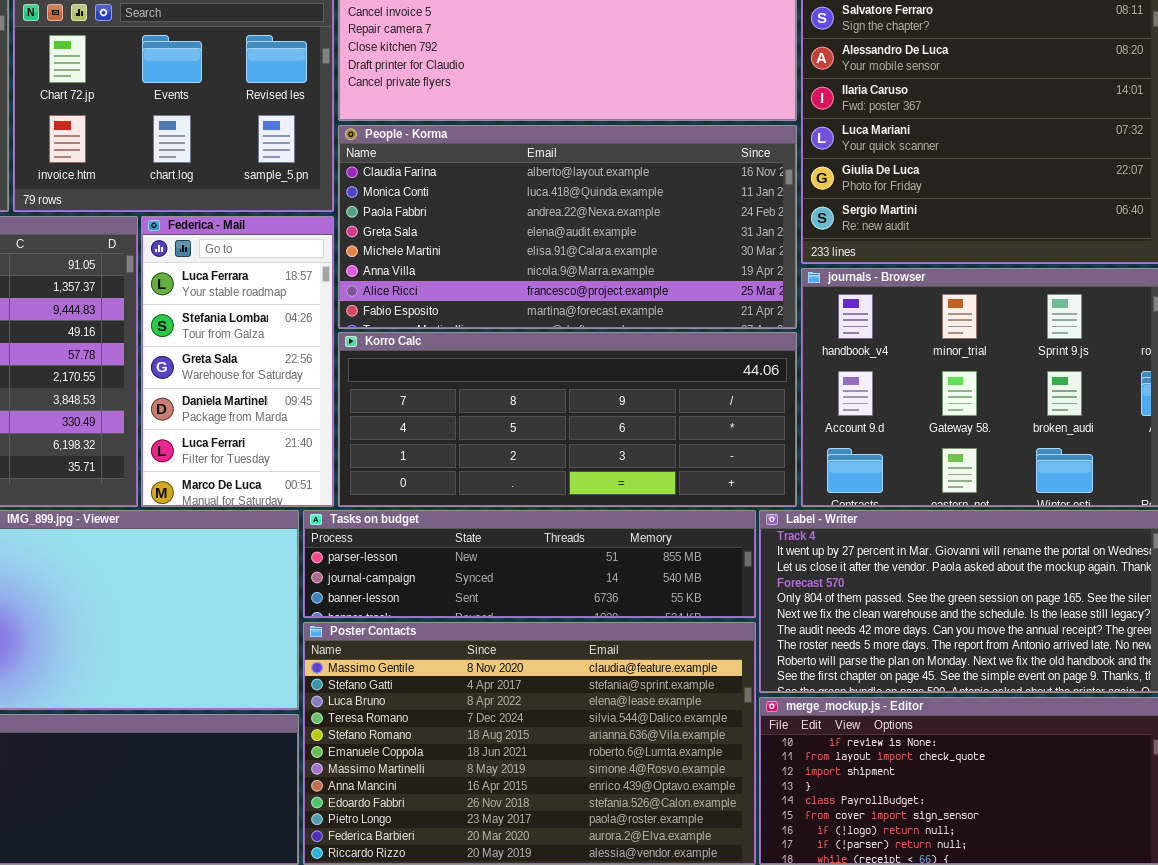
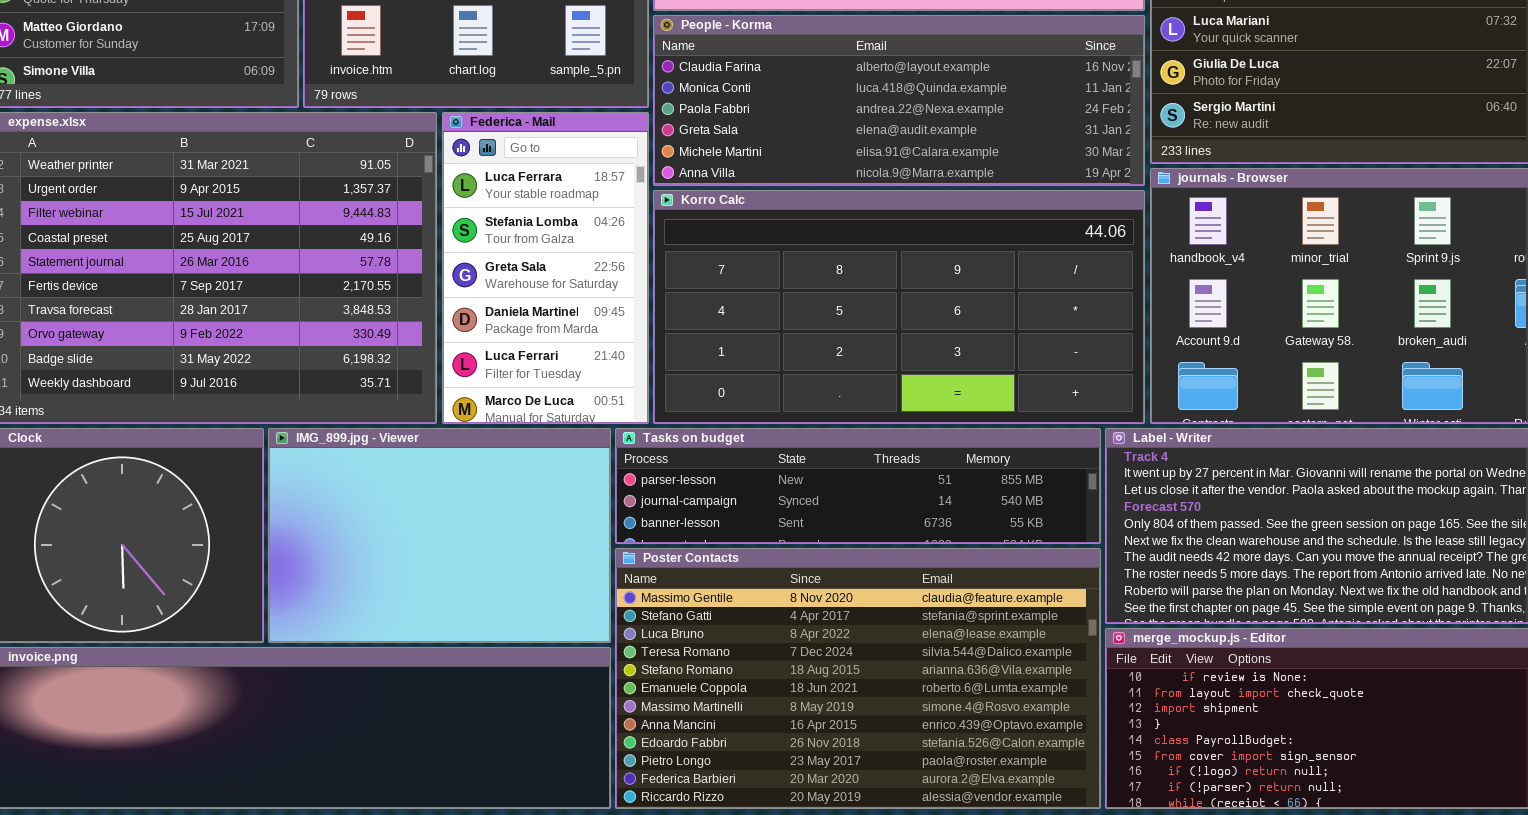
People - Korma: [338,125,797,329] -> [653,15,1145,186], resized
Korro Calc: [338,332,797,507] -> [653,190,1145,424], resized

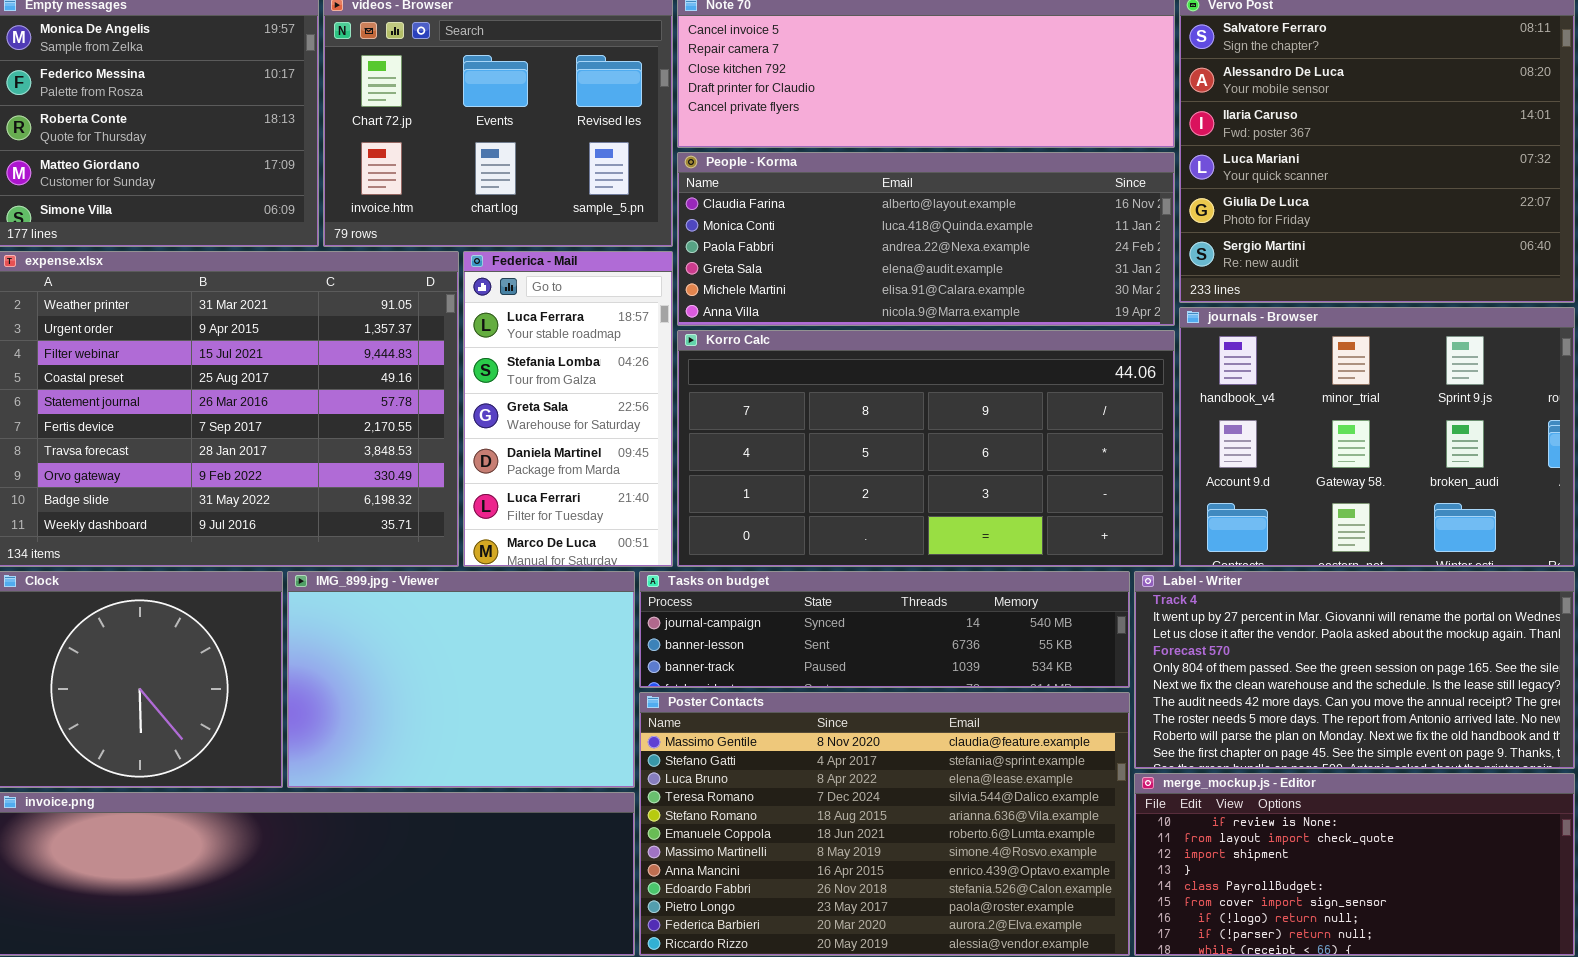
Tasks on budget: [615,428,1101,544] -> [639,571,1130,688], scrolled down 1 row

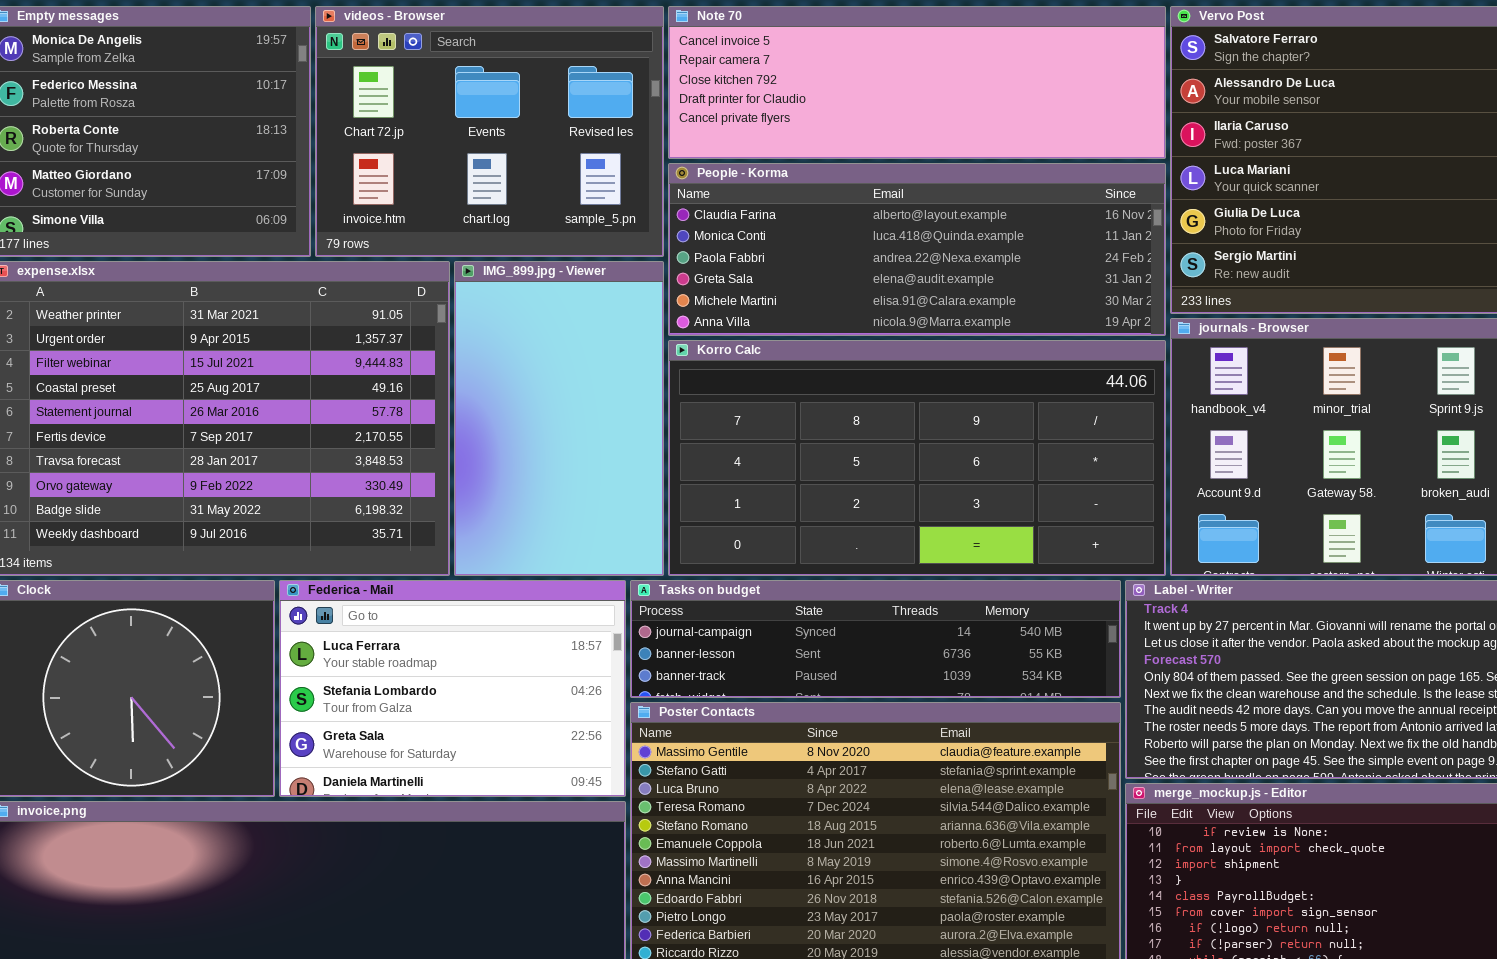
Federica - Mail: [463,251,673,567] -> [279,580,626,797], moved, resized
IMG_899.jpg - Viewer: [287,571,635,788] -> [454,261,664,576], moved, resized

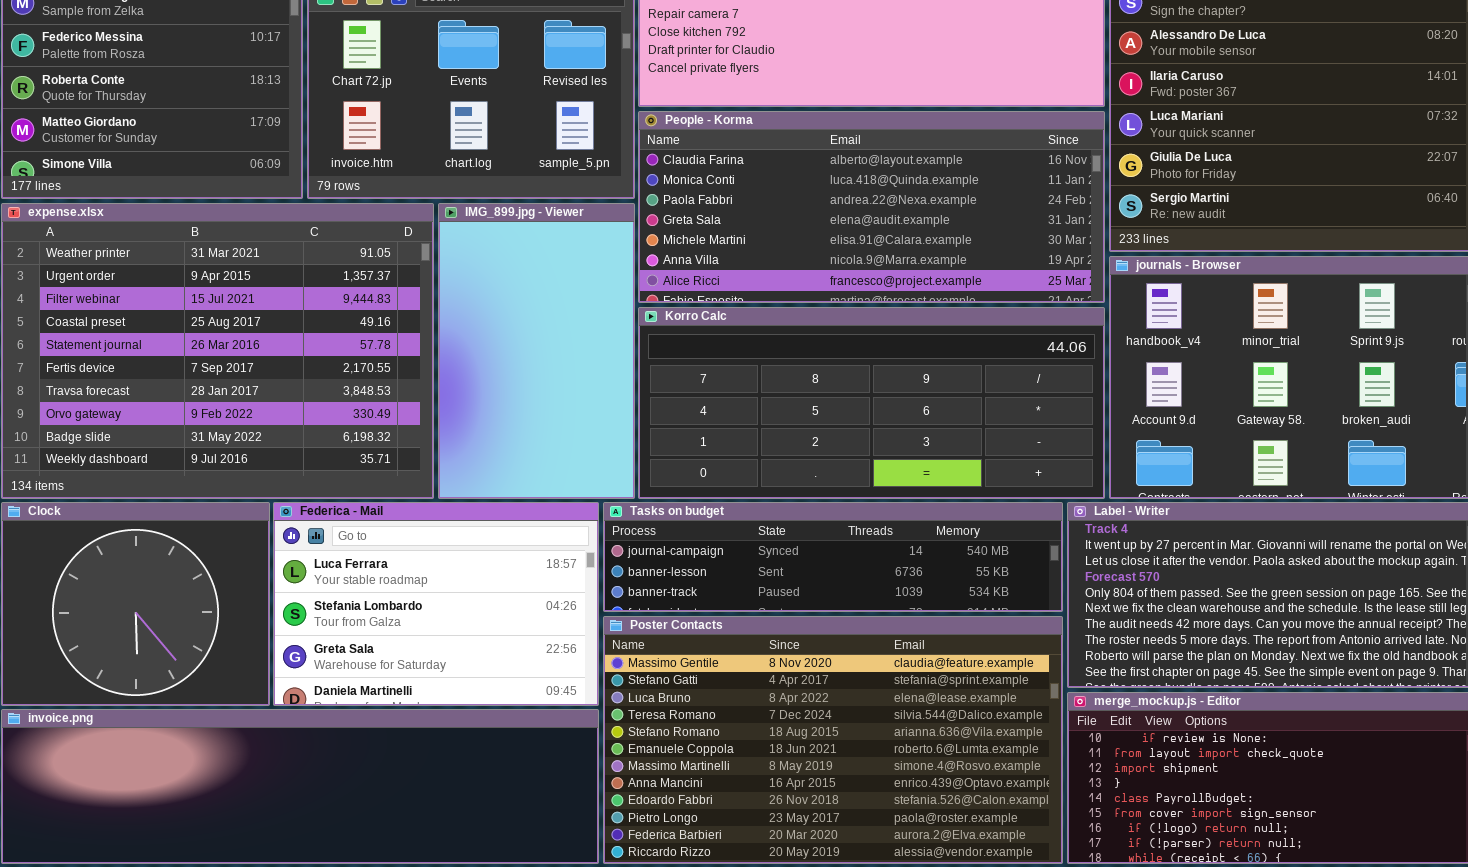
People - Korma: [668,163,1166,336] -> [638,111,1105,303], resized
Korro Calc: [668,340,1166,576] -> [638,307,1105,499], resized

